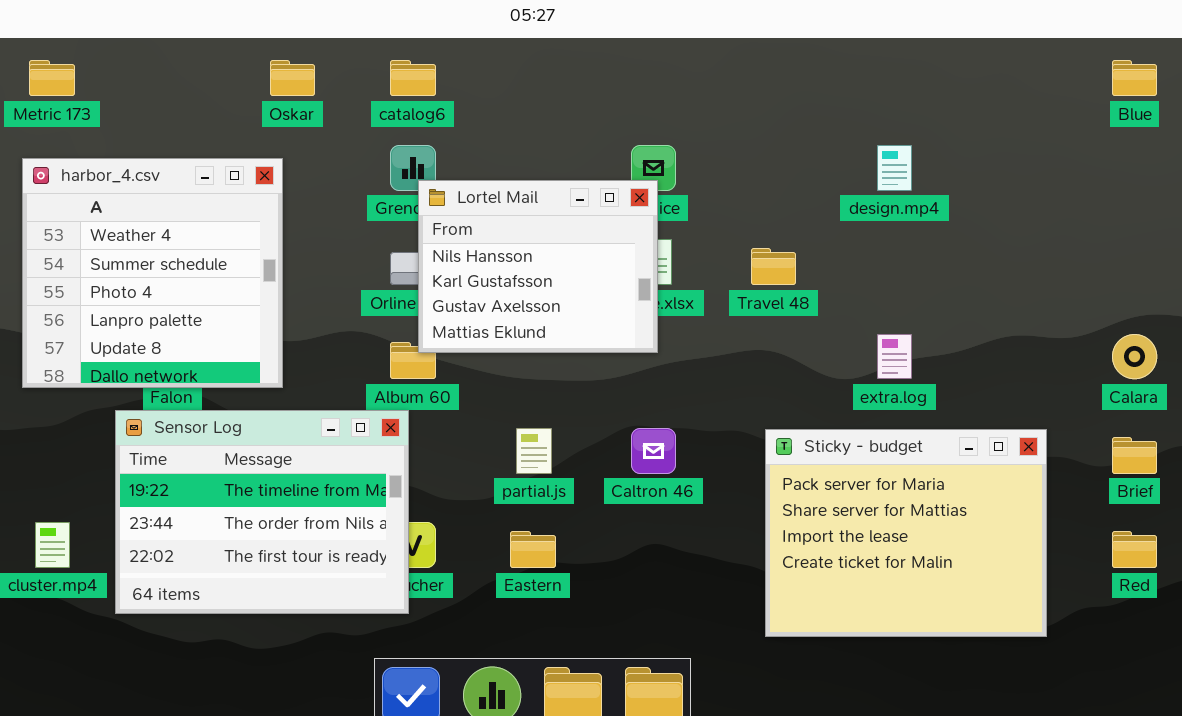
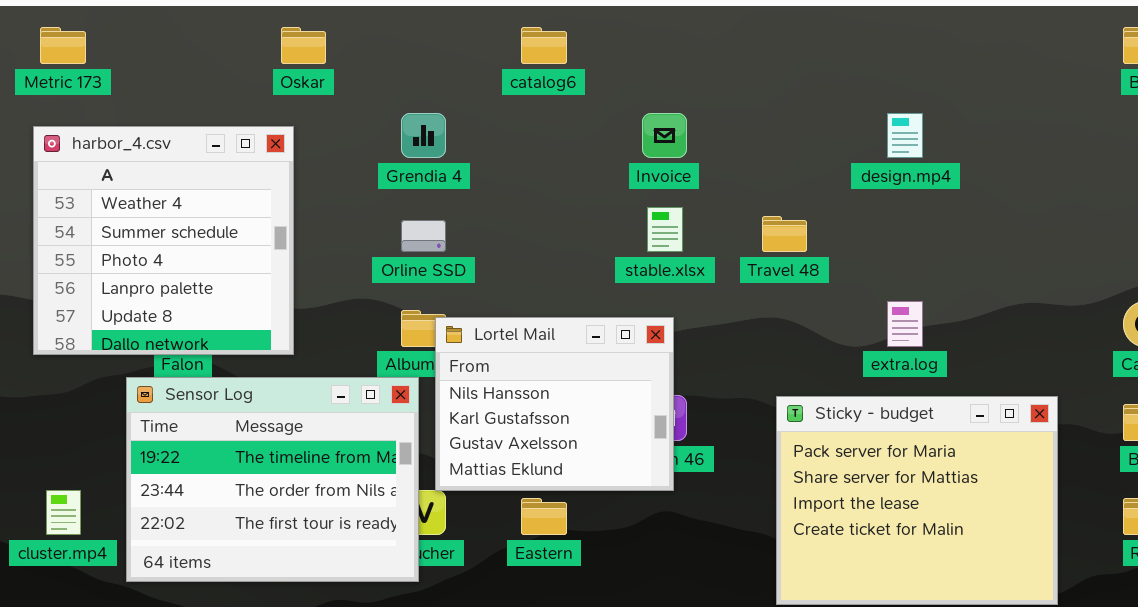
catalog6: [390,60,436,96] -> [521,27,567,64], moved
Lortel Mail: [418,180,658,353] -> [435,317,674,491], moved

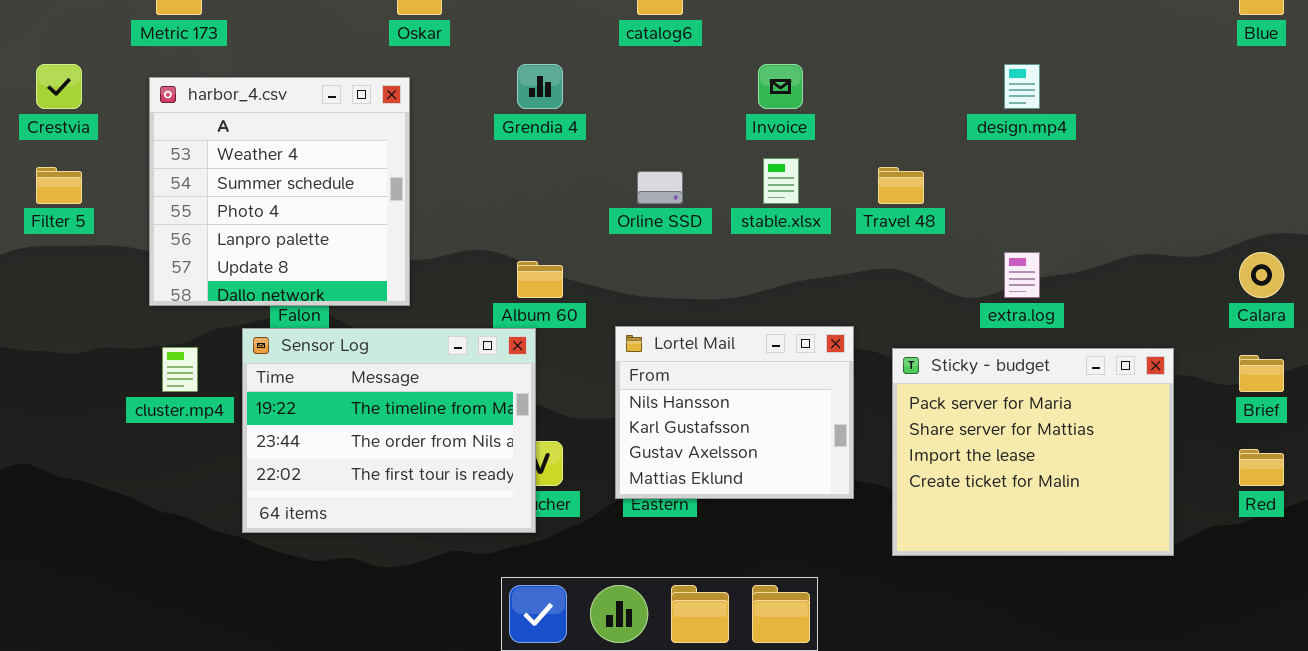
Orline SSD: [401,220,446,252] -> [637,171,683,204], moved
Lortel Mail: [435,317,674,491] -> [615,326,854,499], moved
cluster.mp4: [46,490,81,535] -> [162,347,198,392], moved

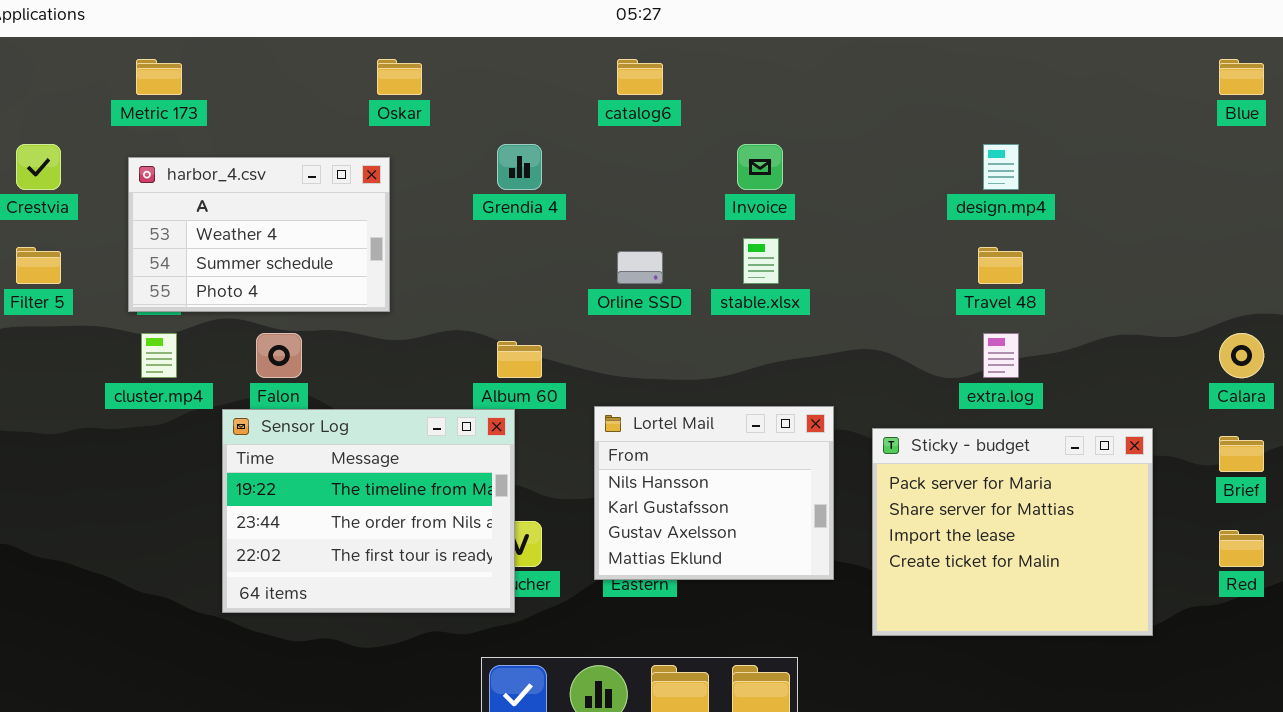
harbor_4.csv: [149,77,410,306] -> [128,157,390,312], resized
Travel 48: [878,167,924,204] -> [978,247,1023,284], moved
cluster.mp4: [162,347,198,392] -> [141,333,177,378], moved

